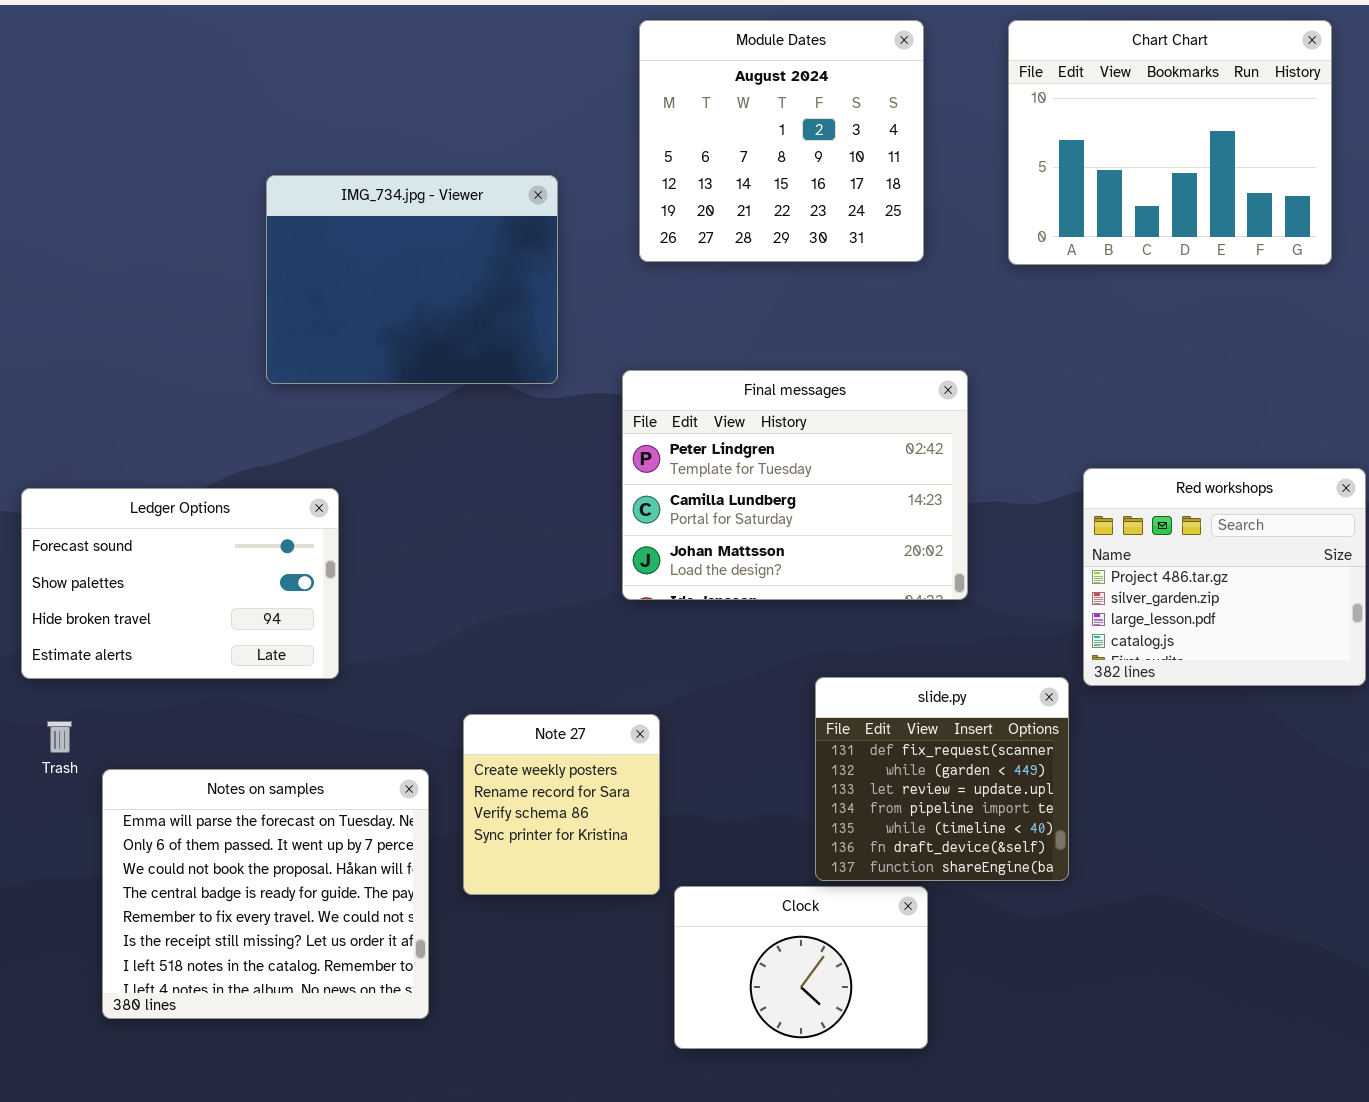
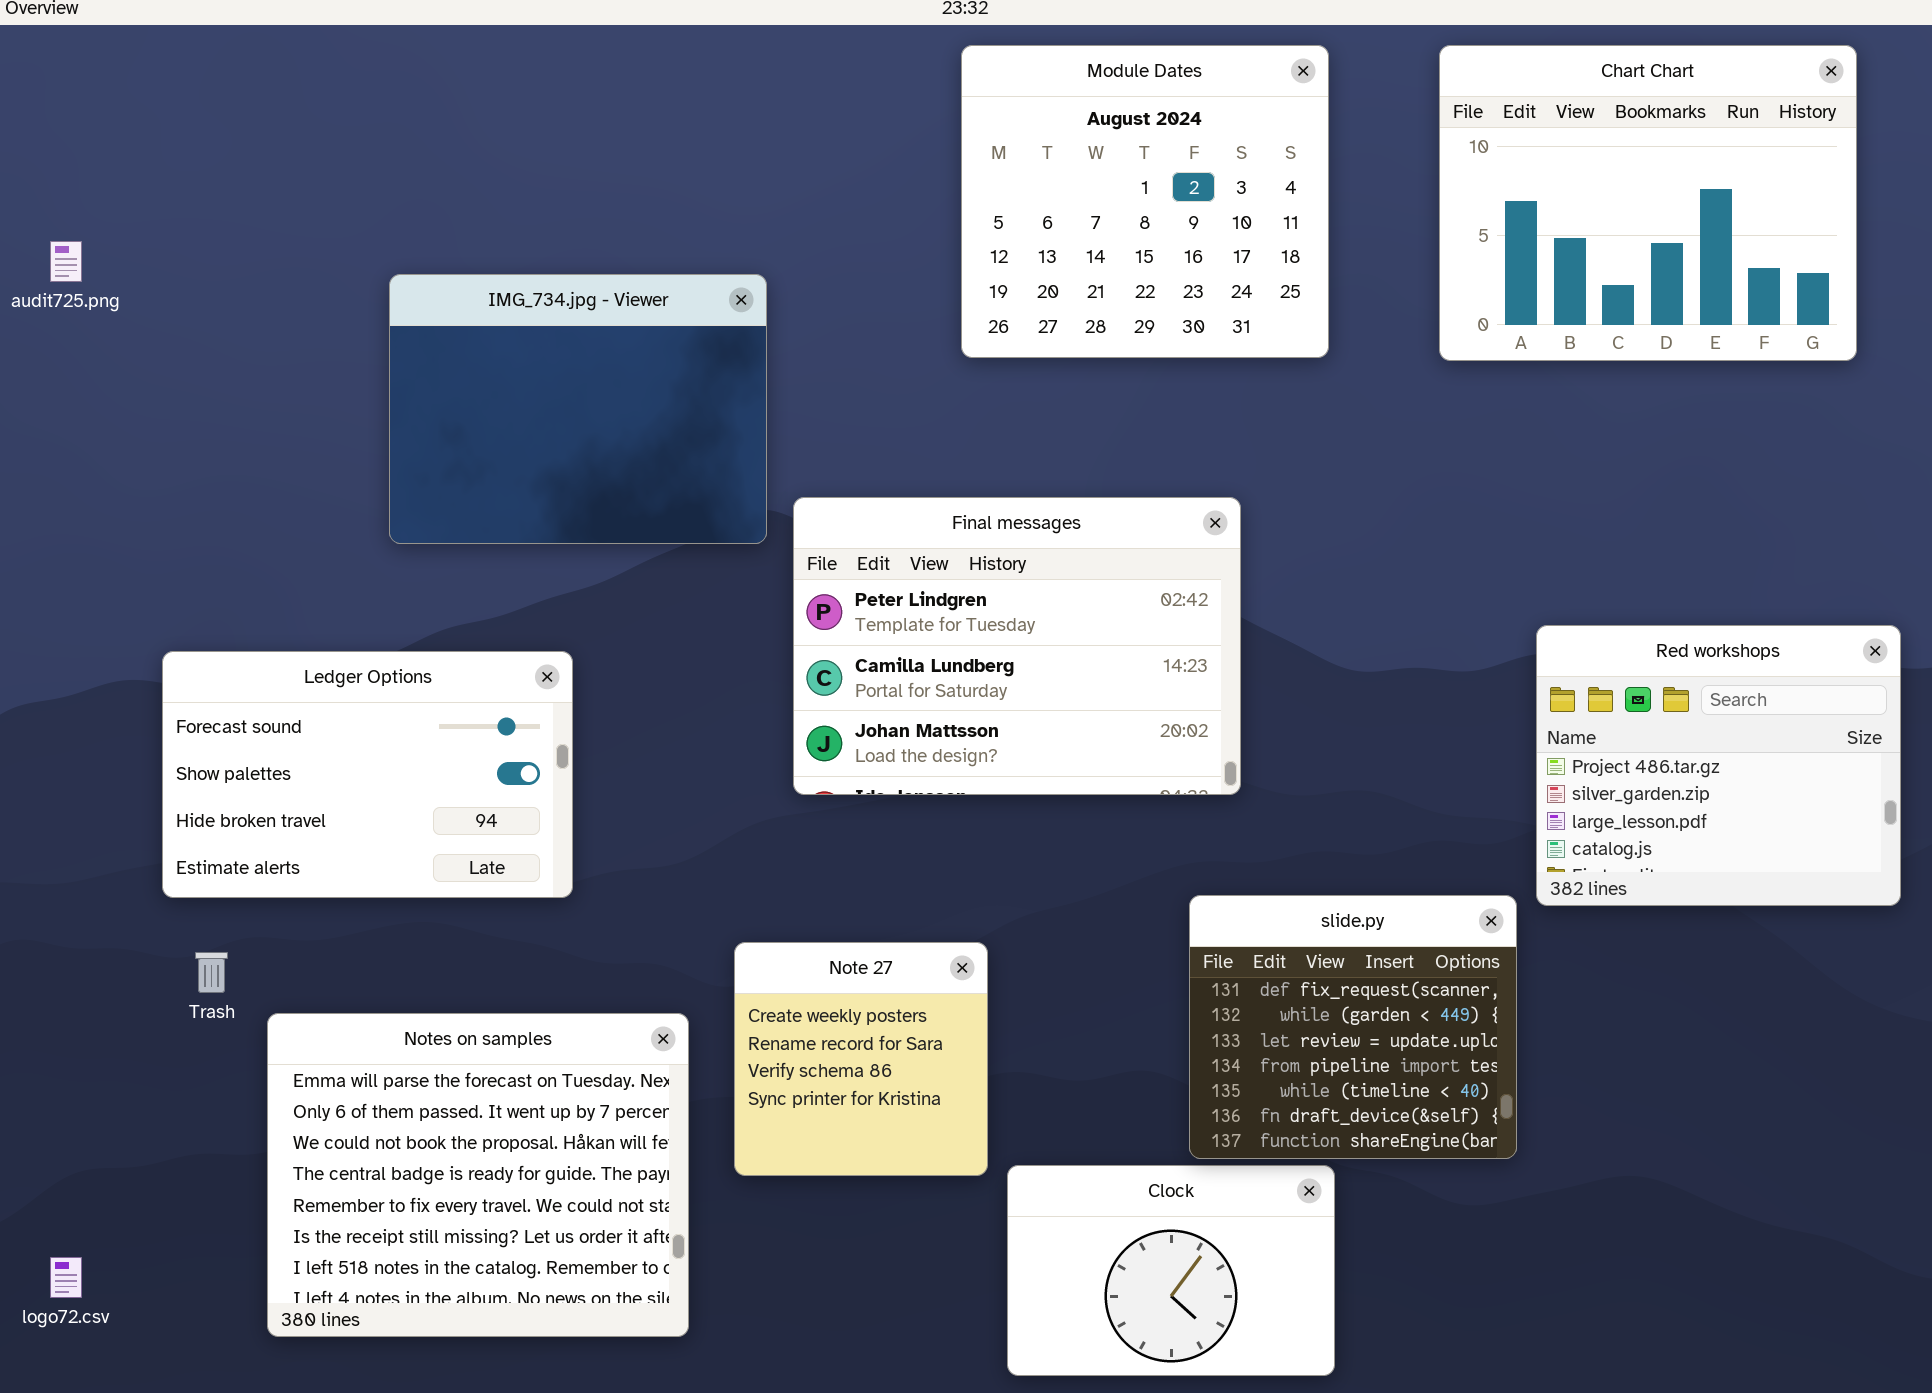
IMG_734.jpg - Viewer: [266,175,558,384] -> [389,274,767,544], moved
Final messages: [622,370,968,600] -> [793,497,1241,795], moved

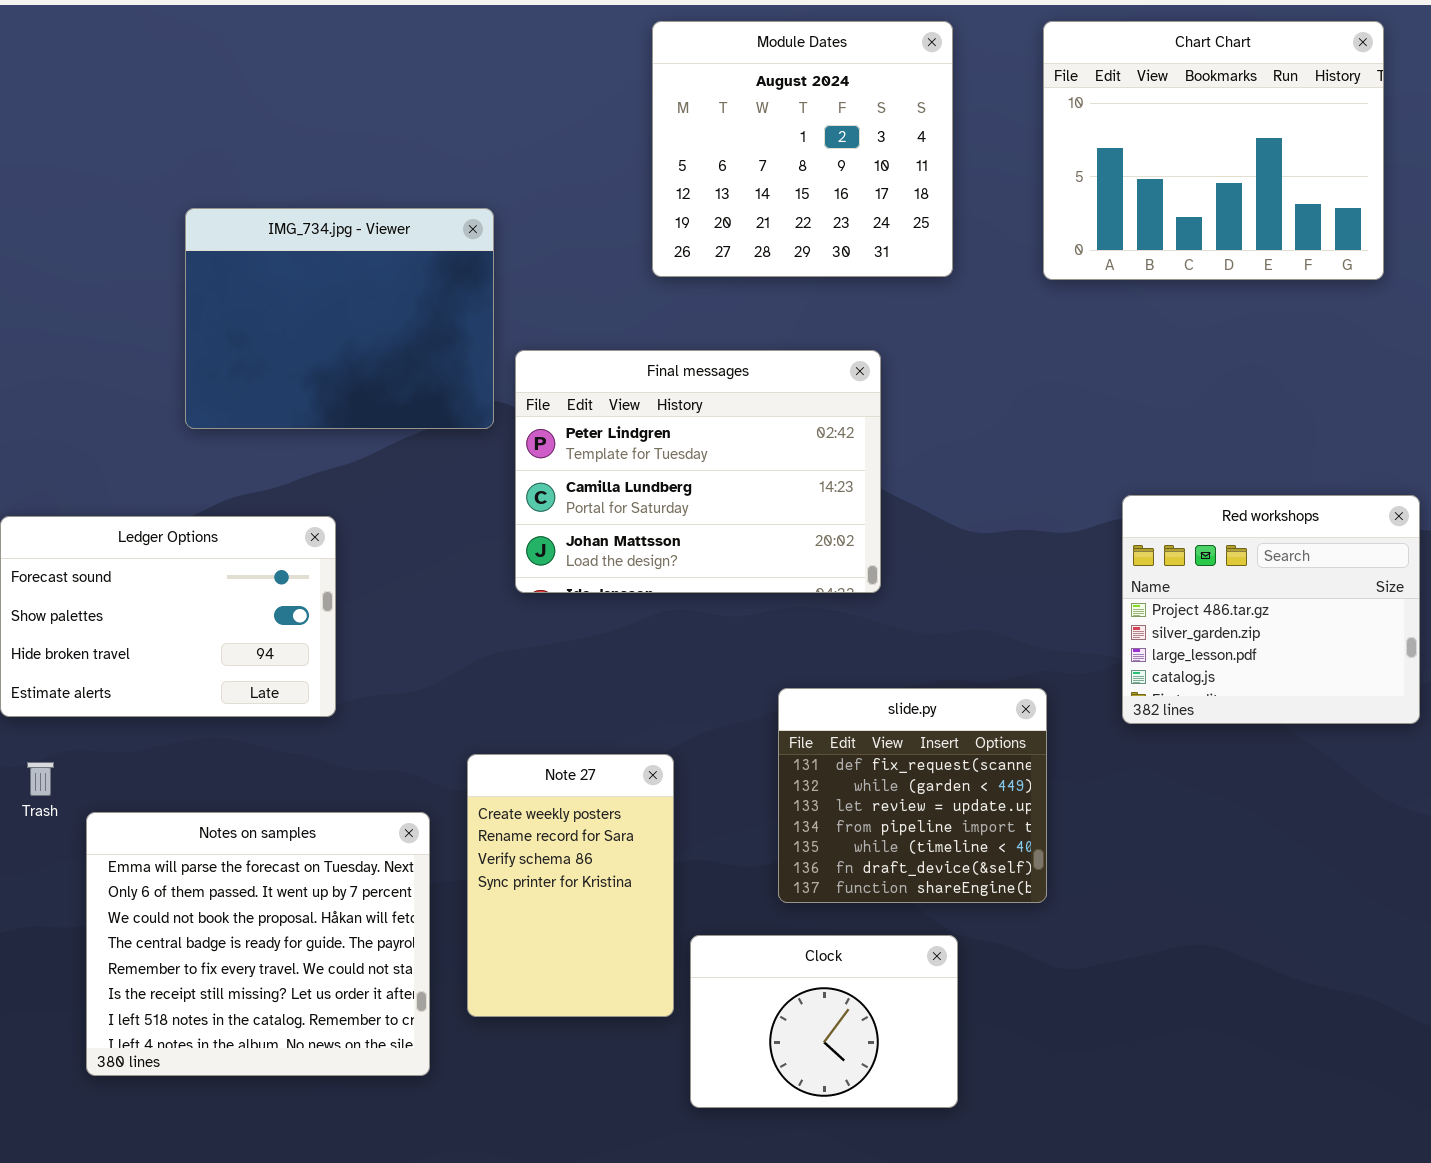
Final messages: [793,497,1241,795] -> [515,350,881,593], moved
slide.py: [1189,895,1517,1159] -> [778,688,1047,903], moved
Note 27: [734,942,988,1176] -> [467,754,674,1017], resized

